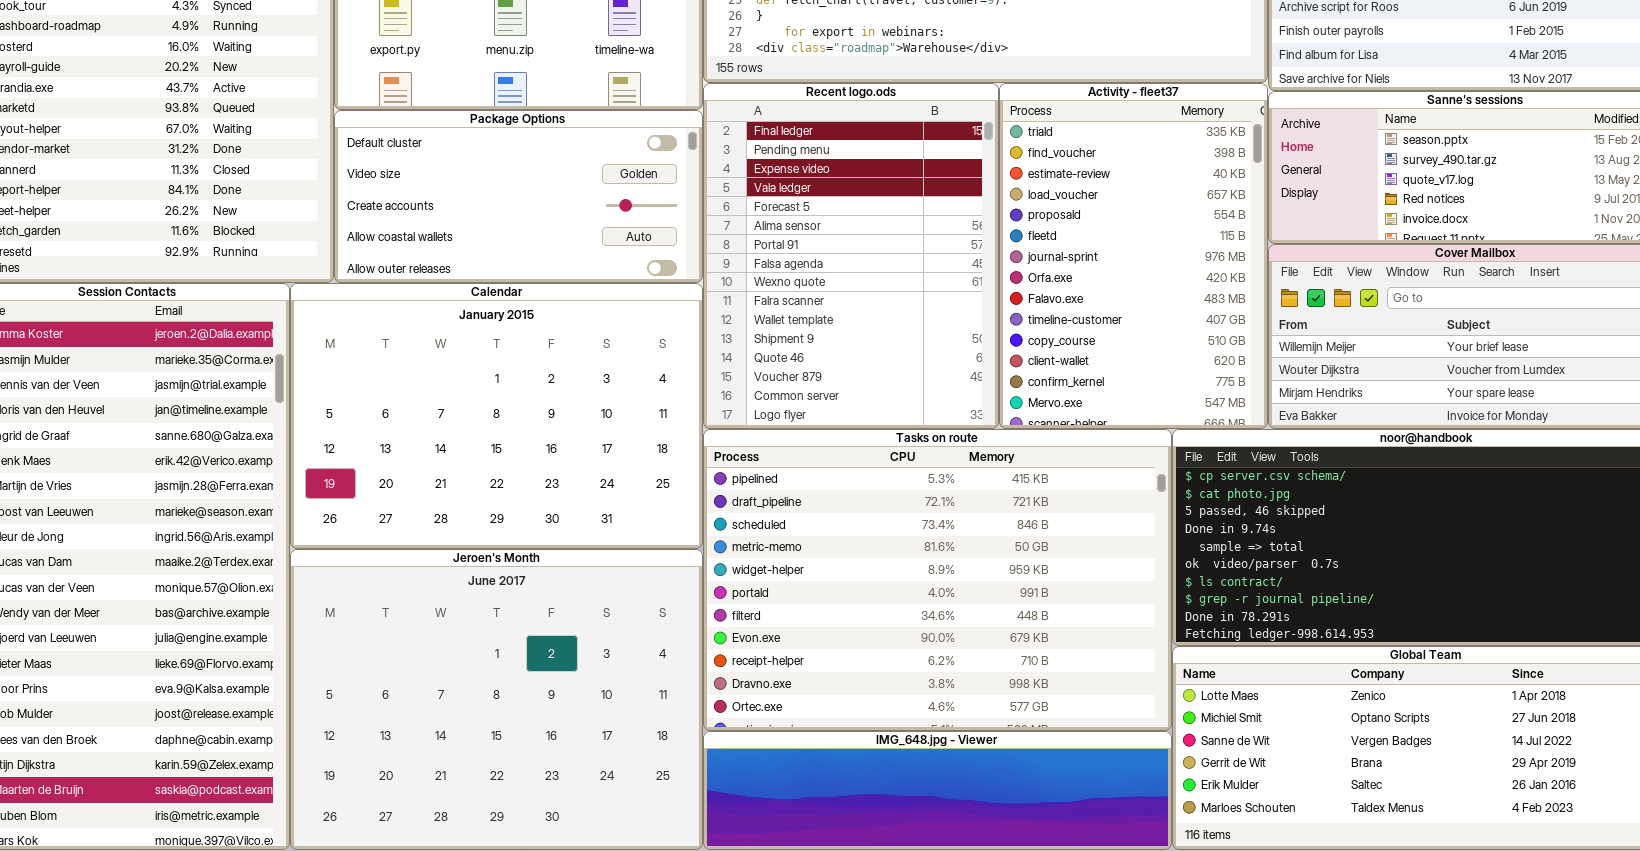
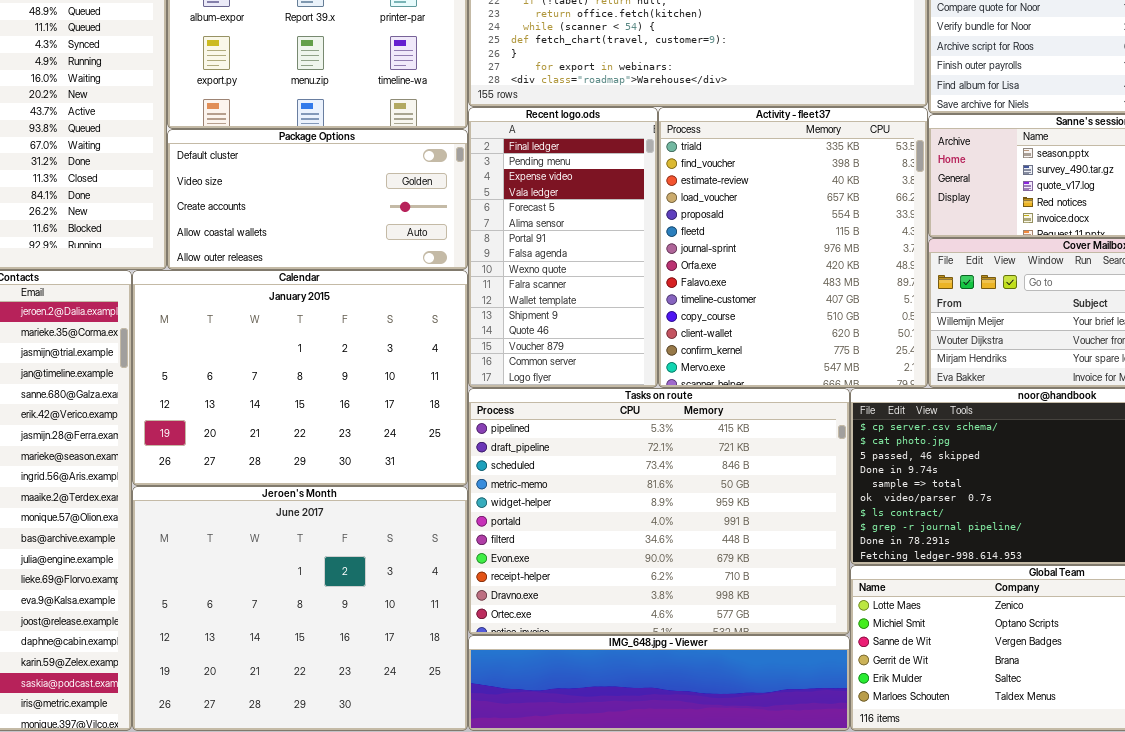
Recent logo.ods: [703,83,999,429] -> [468,107,658,388], resized
Activity - fleet37: [999,83,1268,429] -> [658,107,928,388], resized

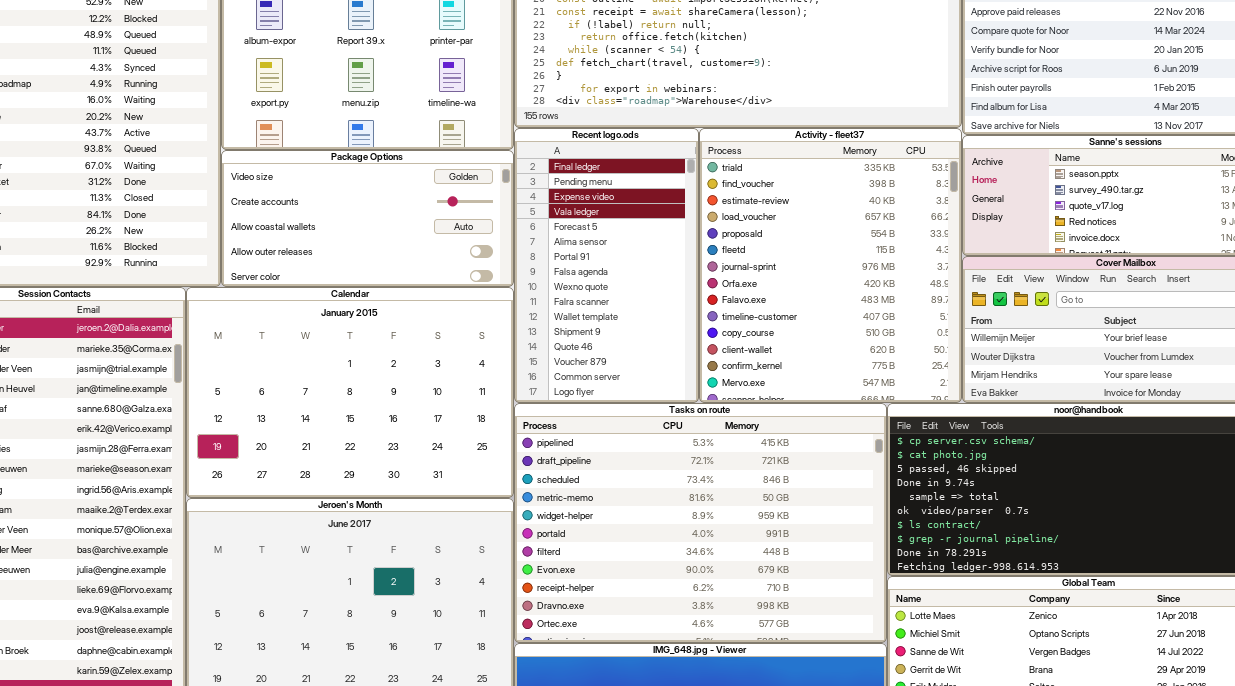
Package Options: [167,129,468,270] -> [221,150,514,287], scrolled down 1 row

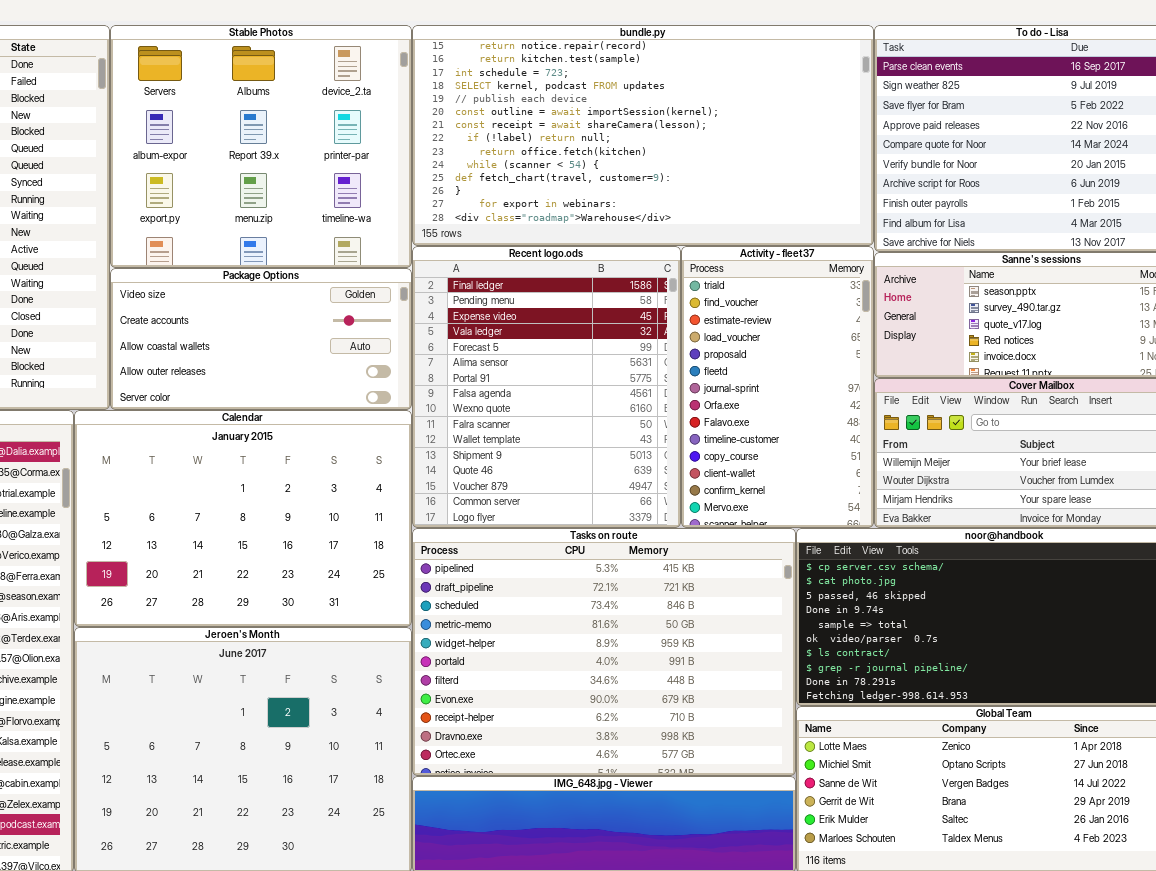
Recent logo.ods: [514,128,699,403] -> [412,246,681,528], resized
Activity - fleet37: [699,128,962,403] -> [681,246,874,528], resized

